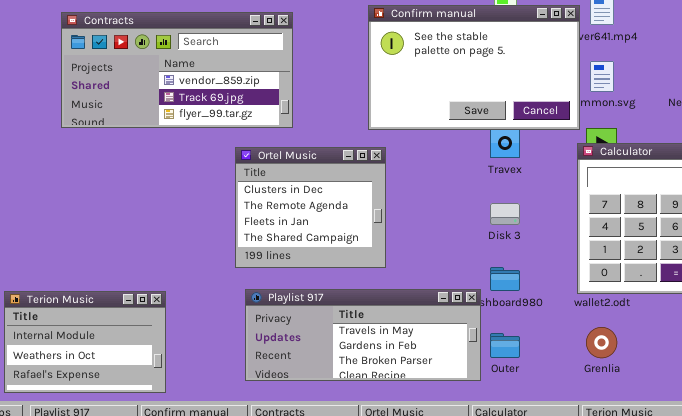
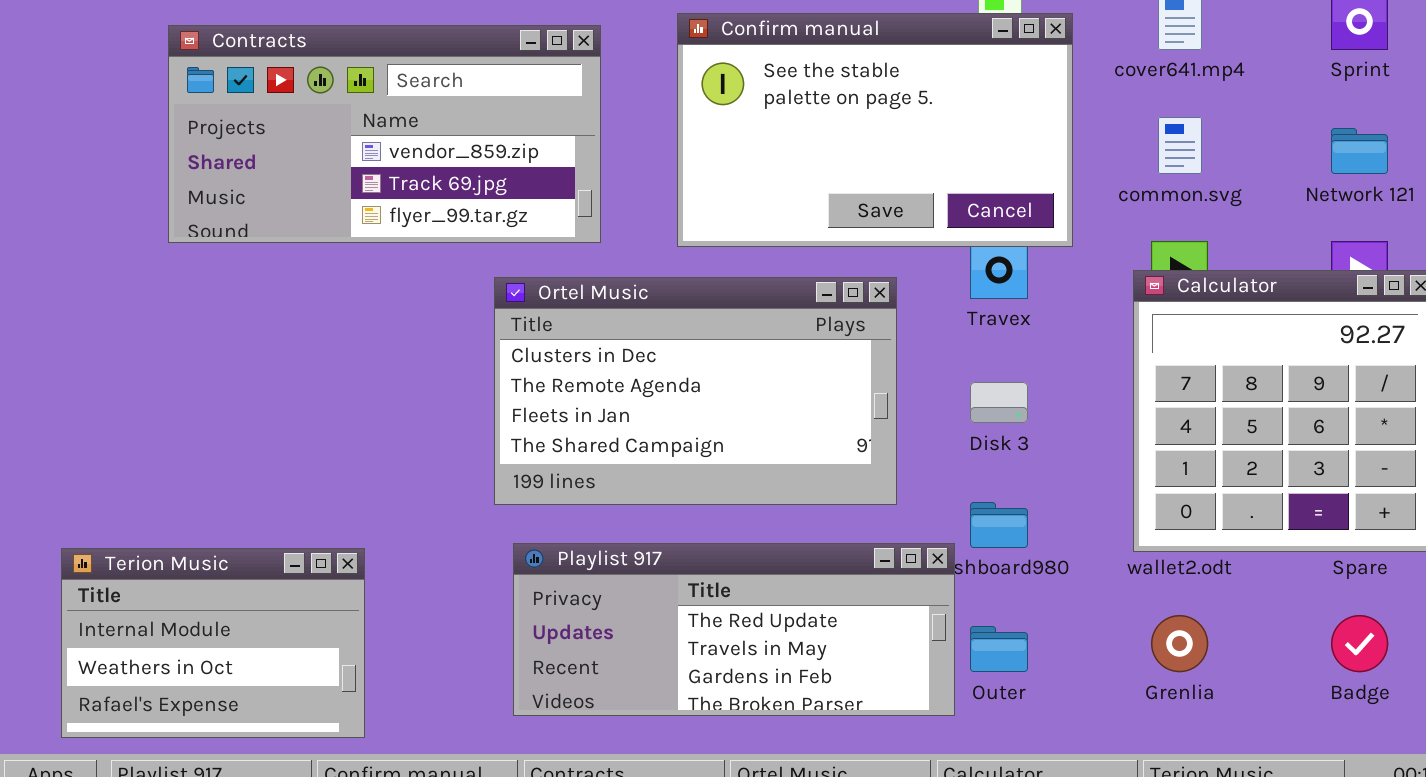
Confirm manual: [368,5,580,130] -> [677,13,1073,247], moved
Ortel Music: [235,147,386,268] -> [494,277,897,505], resized
Playlist 917: [245,289,481,381] -> [513,543,955,716], scrolled up 1 row

